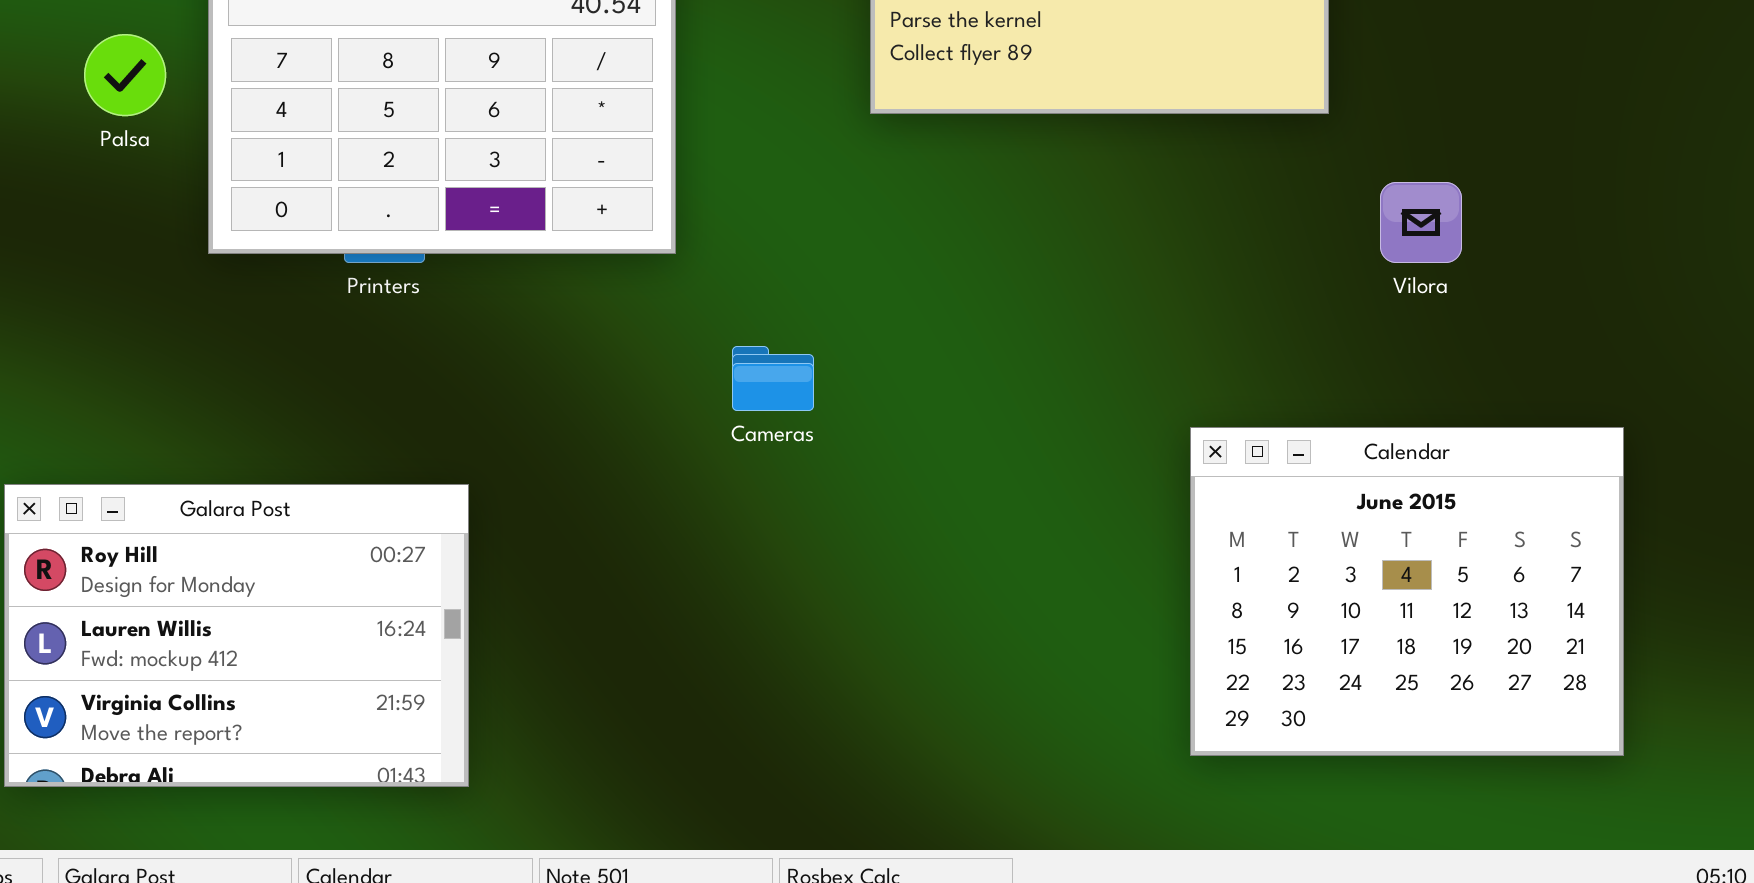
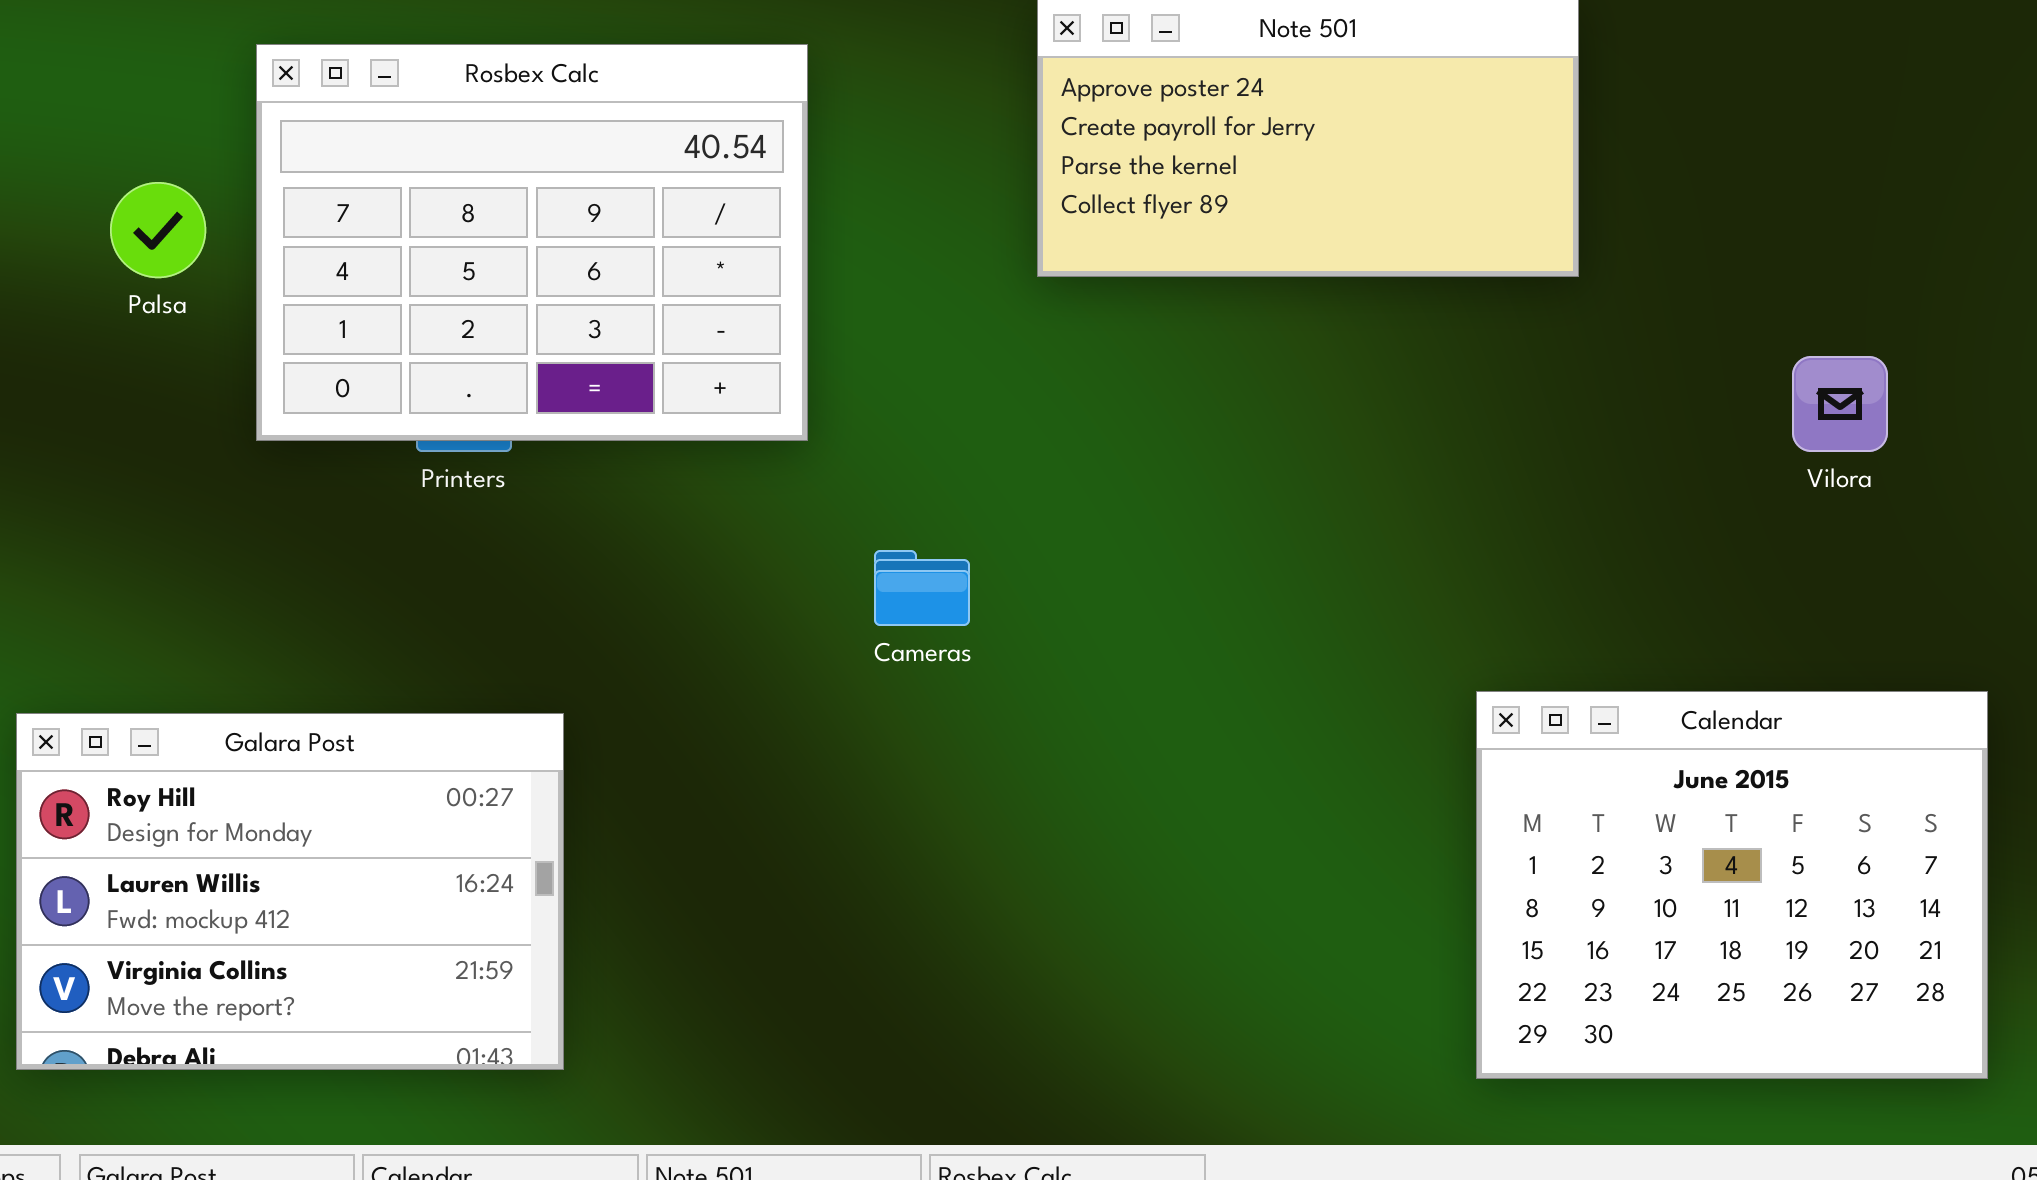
Vilora: [1380,182,1462,263] -> [1792,356,1888,452], moved
Calendar: [1190,427,1624,756] -> [1476,691,1988,1079], moved

